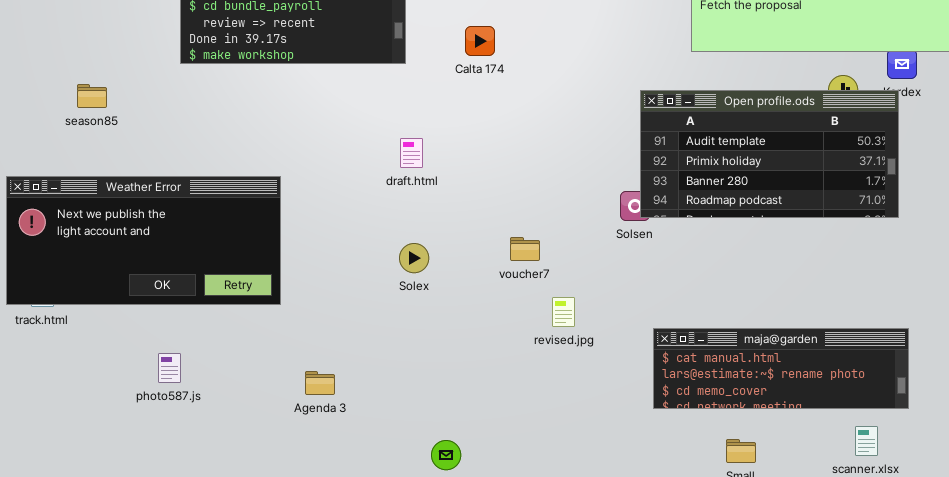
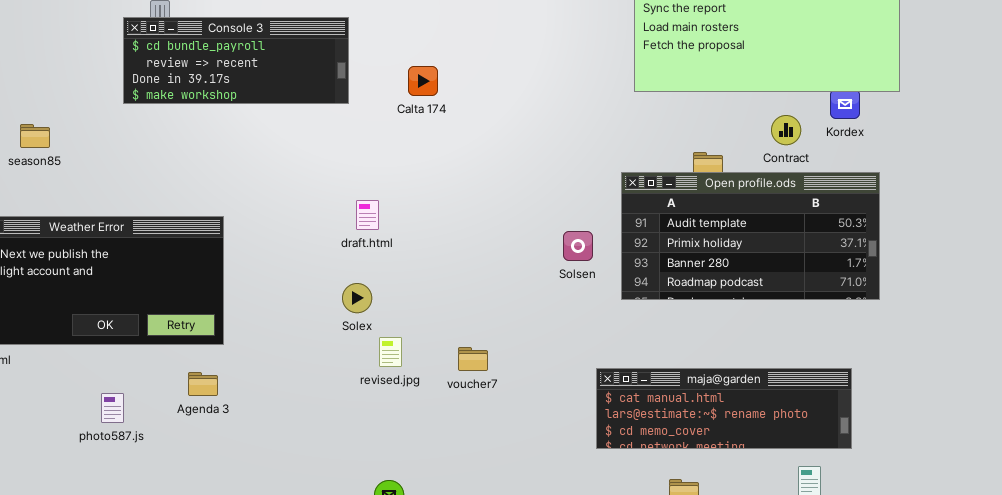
Open profile.ods: [640,90,899,218] -> [621,172,880,300], moved
draft.html: [400,138,423,168] -> [356,200,379,230], moved
voucher7: [510,237,540,261] -> [458,347,488,371], moved
revised.jpg: [552,297,575,327] -> [379,337,402,367], moved
Agenda 3: [305,371,335,395] -> [188,372,218,396], moved

